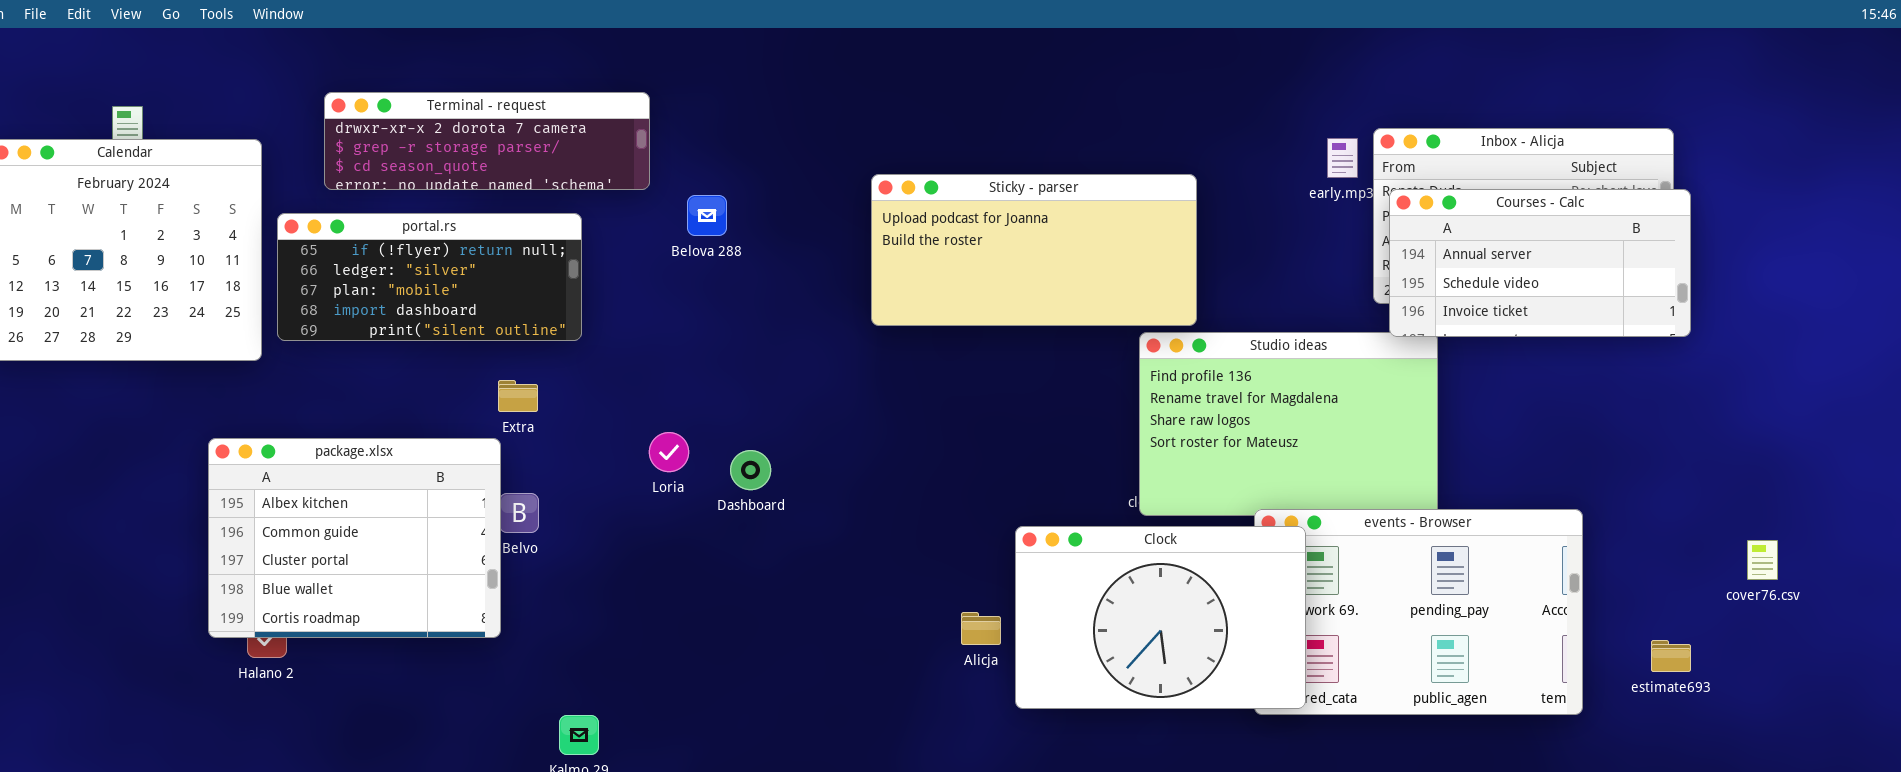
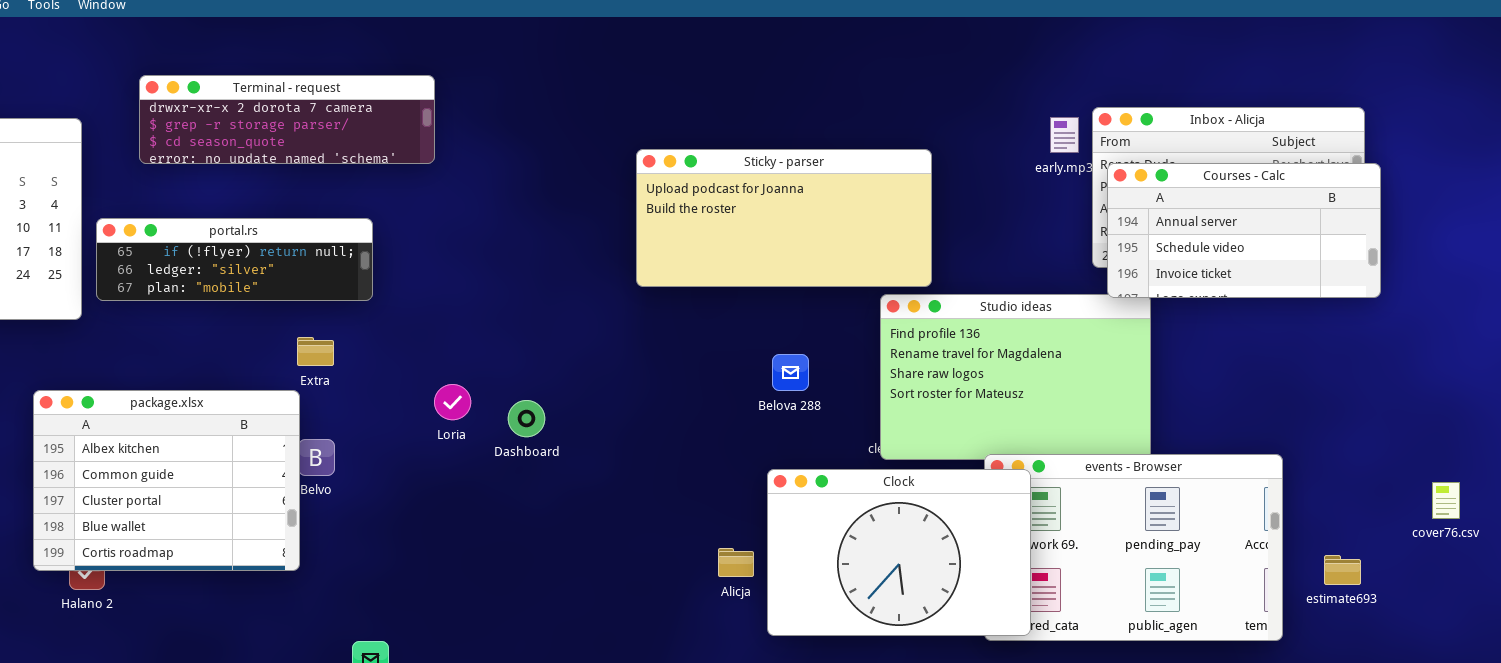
Belova 288: [687,195,727,236] -> [772,354,809,391], moved
portal.rs: [277,213,582,341] -> [96,218,373,301], resized
estimate693: [1651,640,1691,672] -> [1324,555,1361,585], moved

